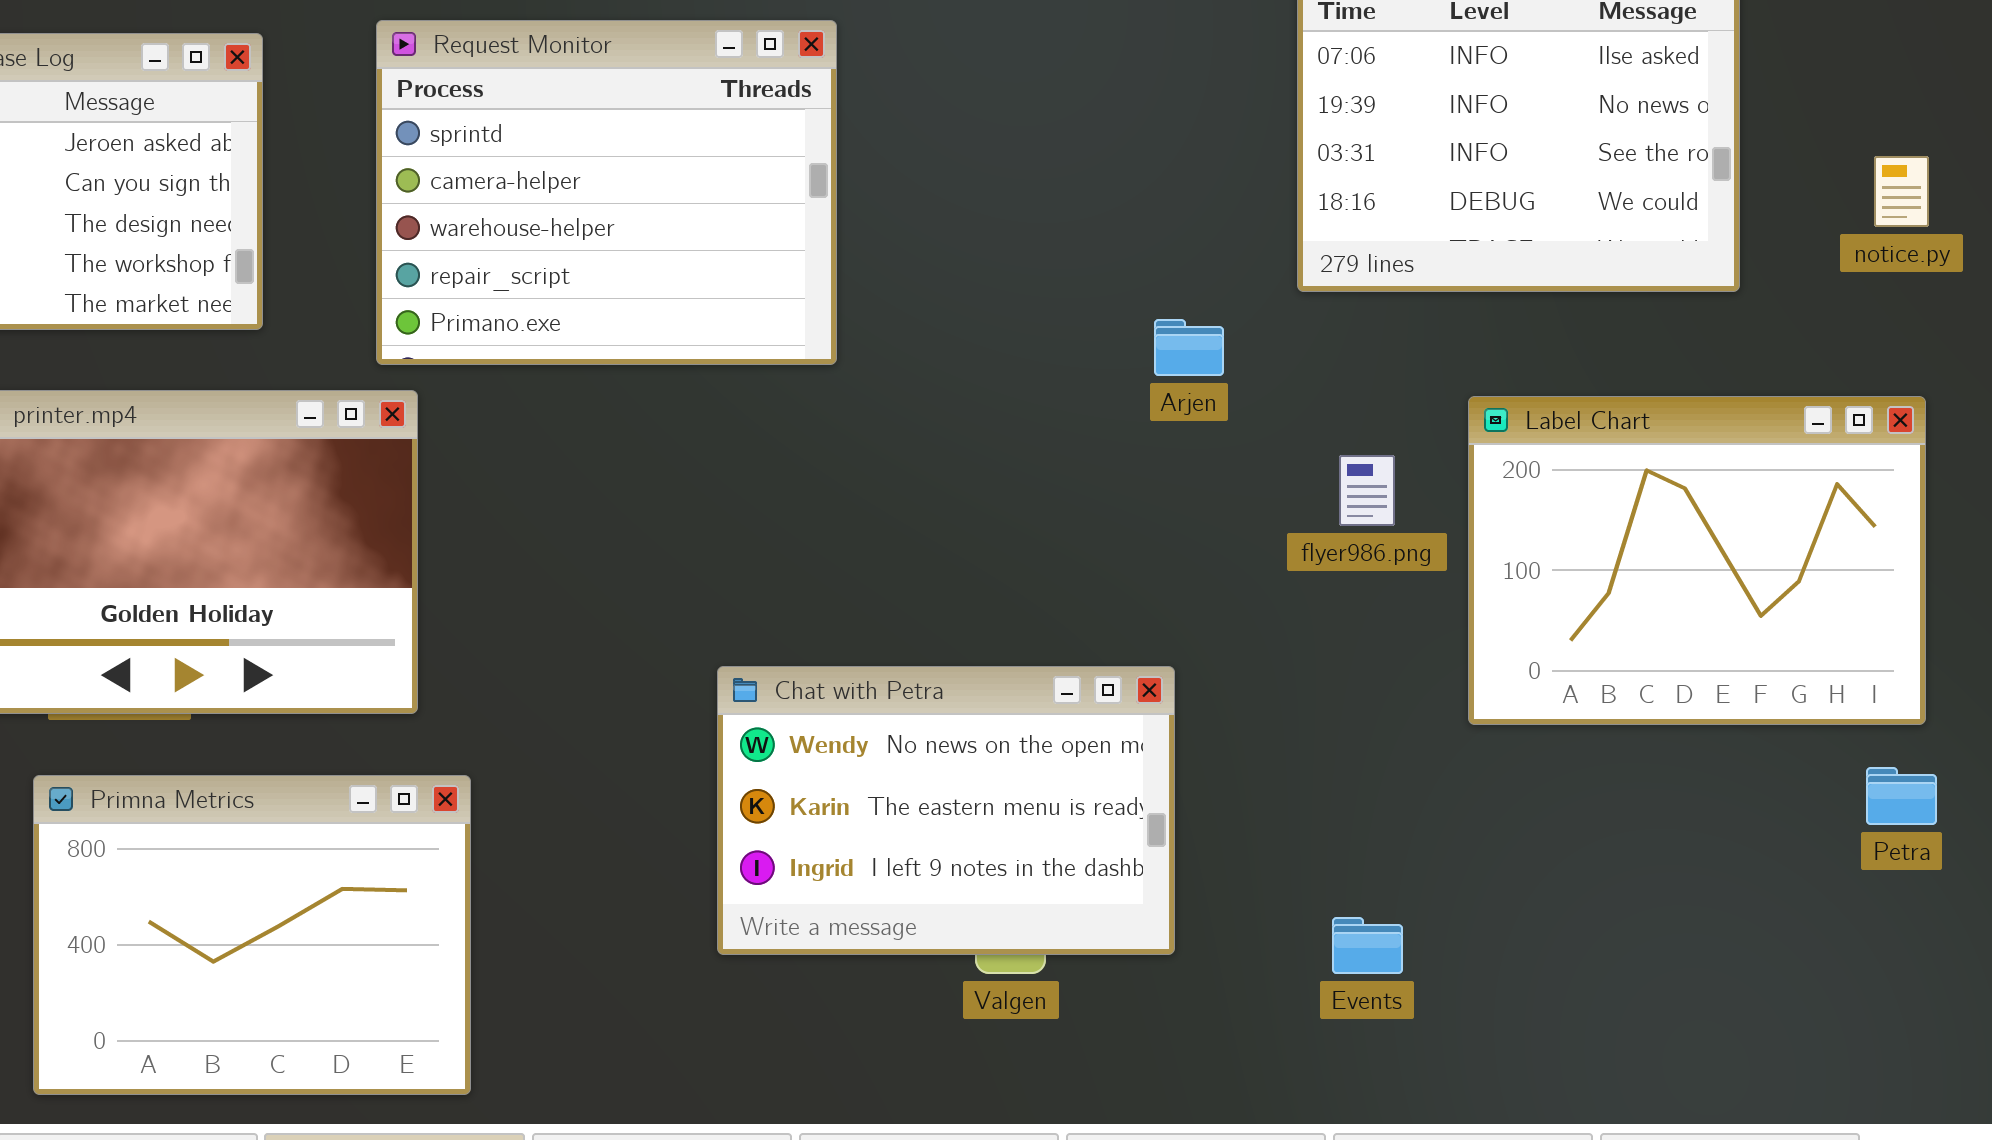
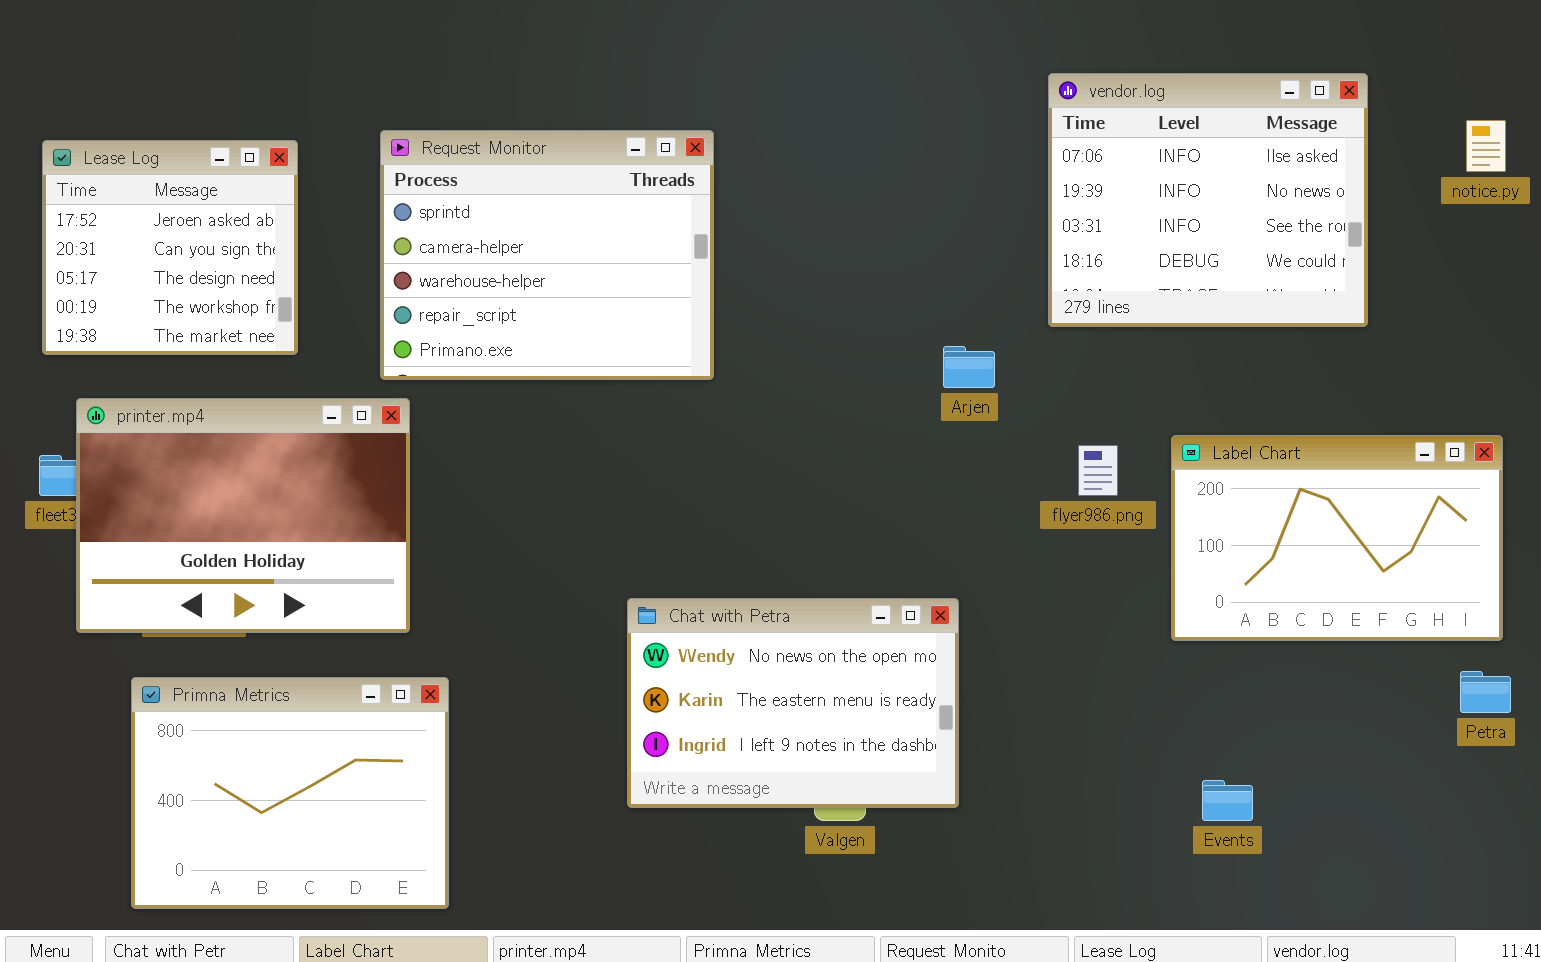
notice.py: [1874,156,1929,227] -> [1466,120,1506,172], moved
Label Chart: [1468,396,1926,725] -> [1171,435,1503,641], resized
Events: [1332,917,1403,974] -> [1202,780,1253,821], moved

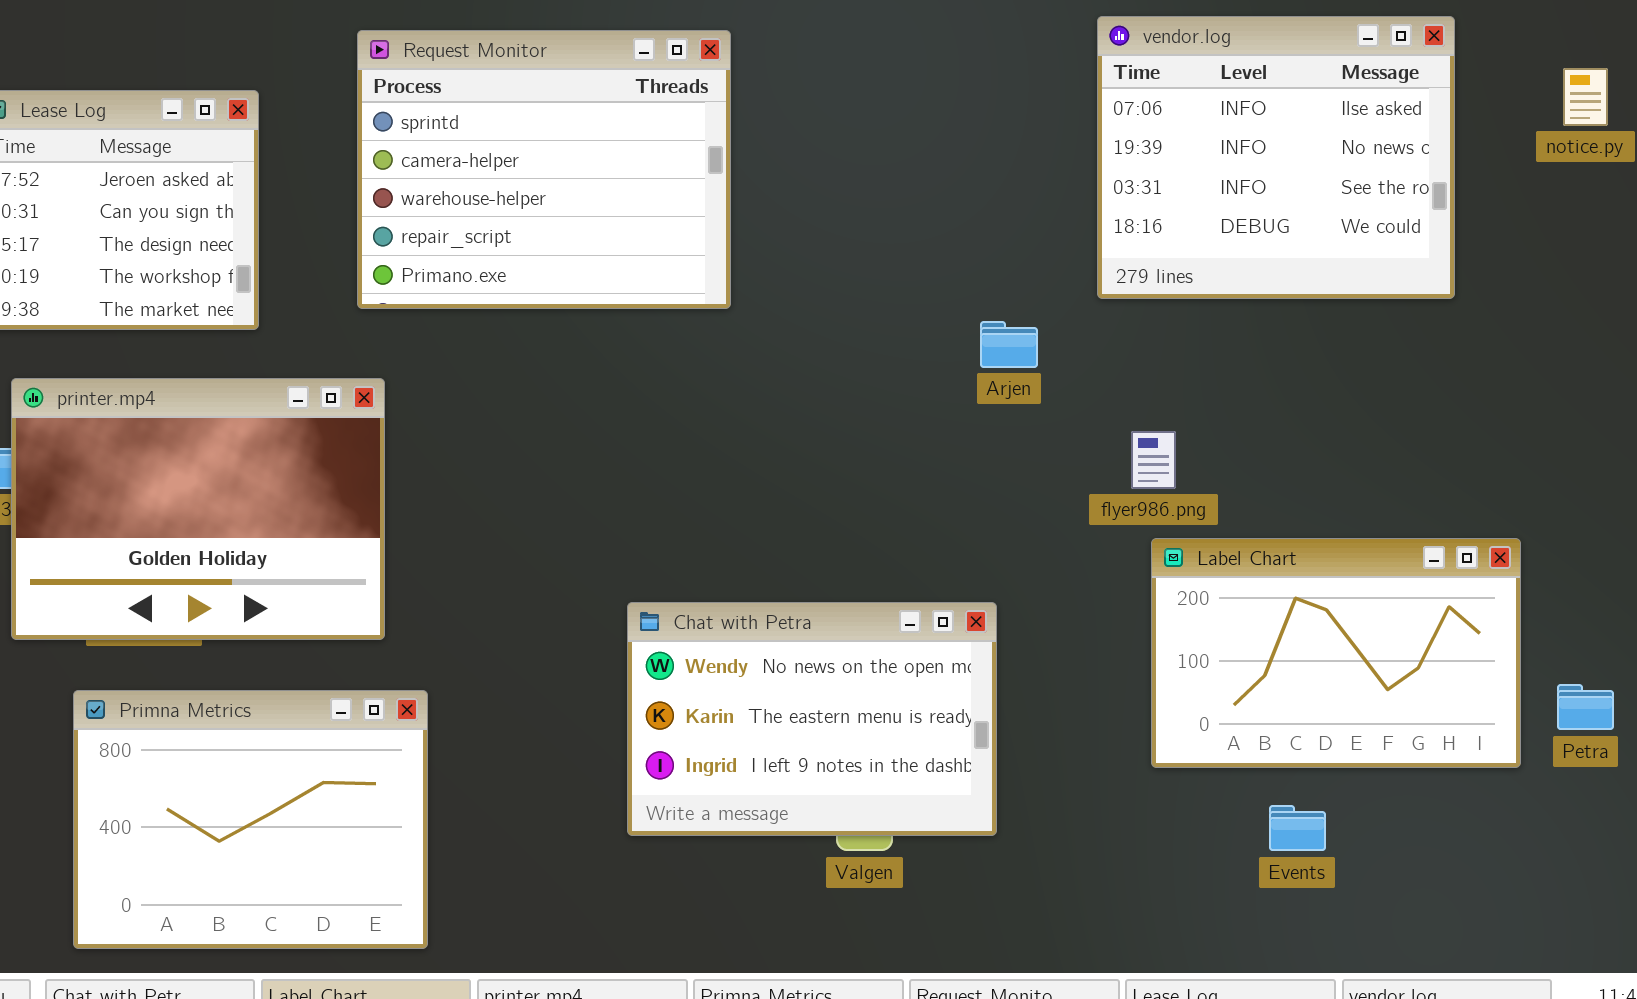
Request Monitor: [380,130,714,380] -> [357,30,731,309], moved
Label Chart: [1171,435,1503,641] -> [1151,538,1521,768], moved

